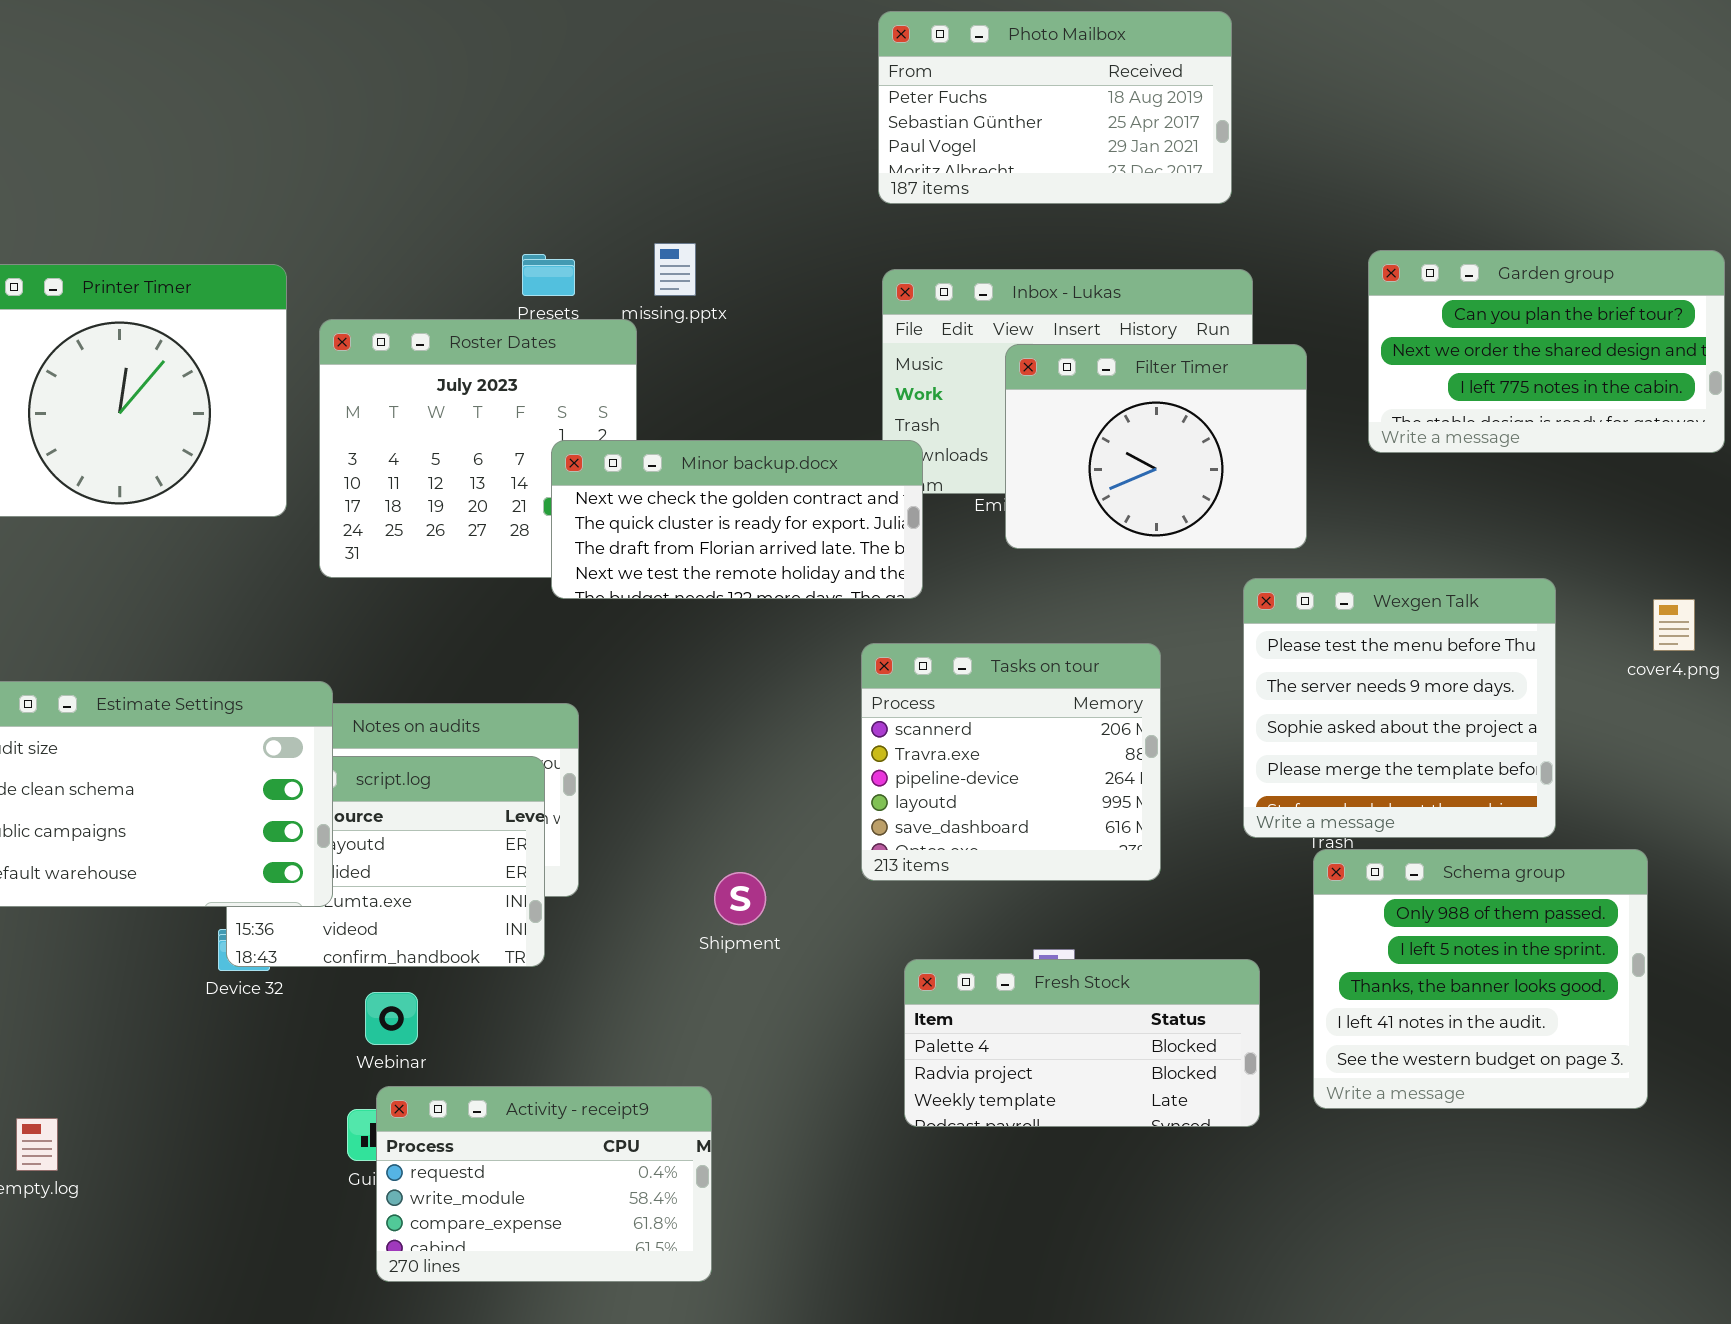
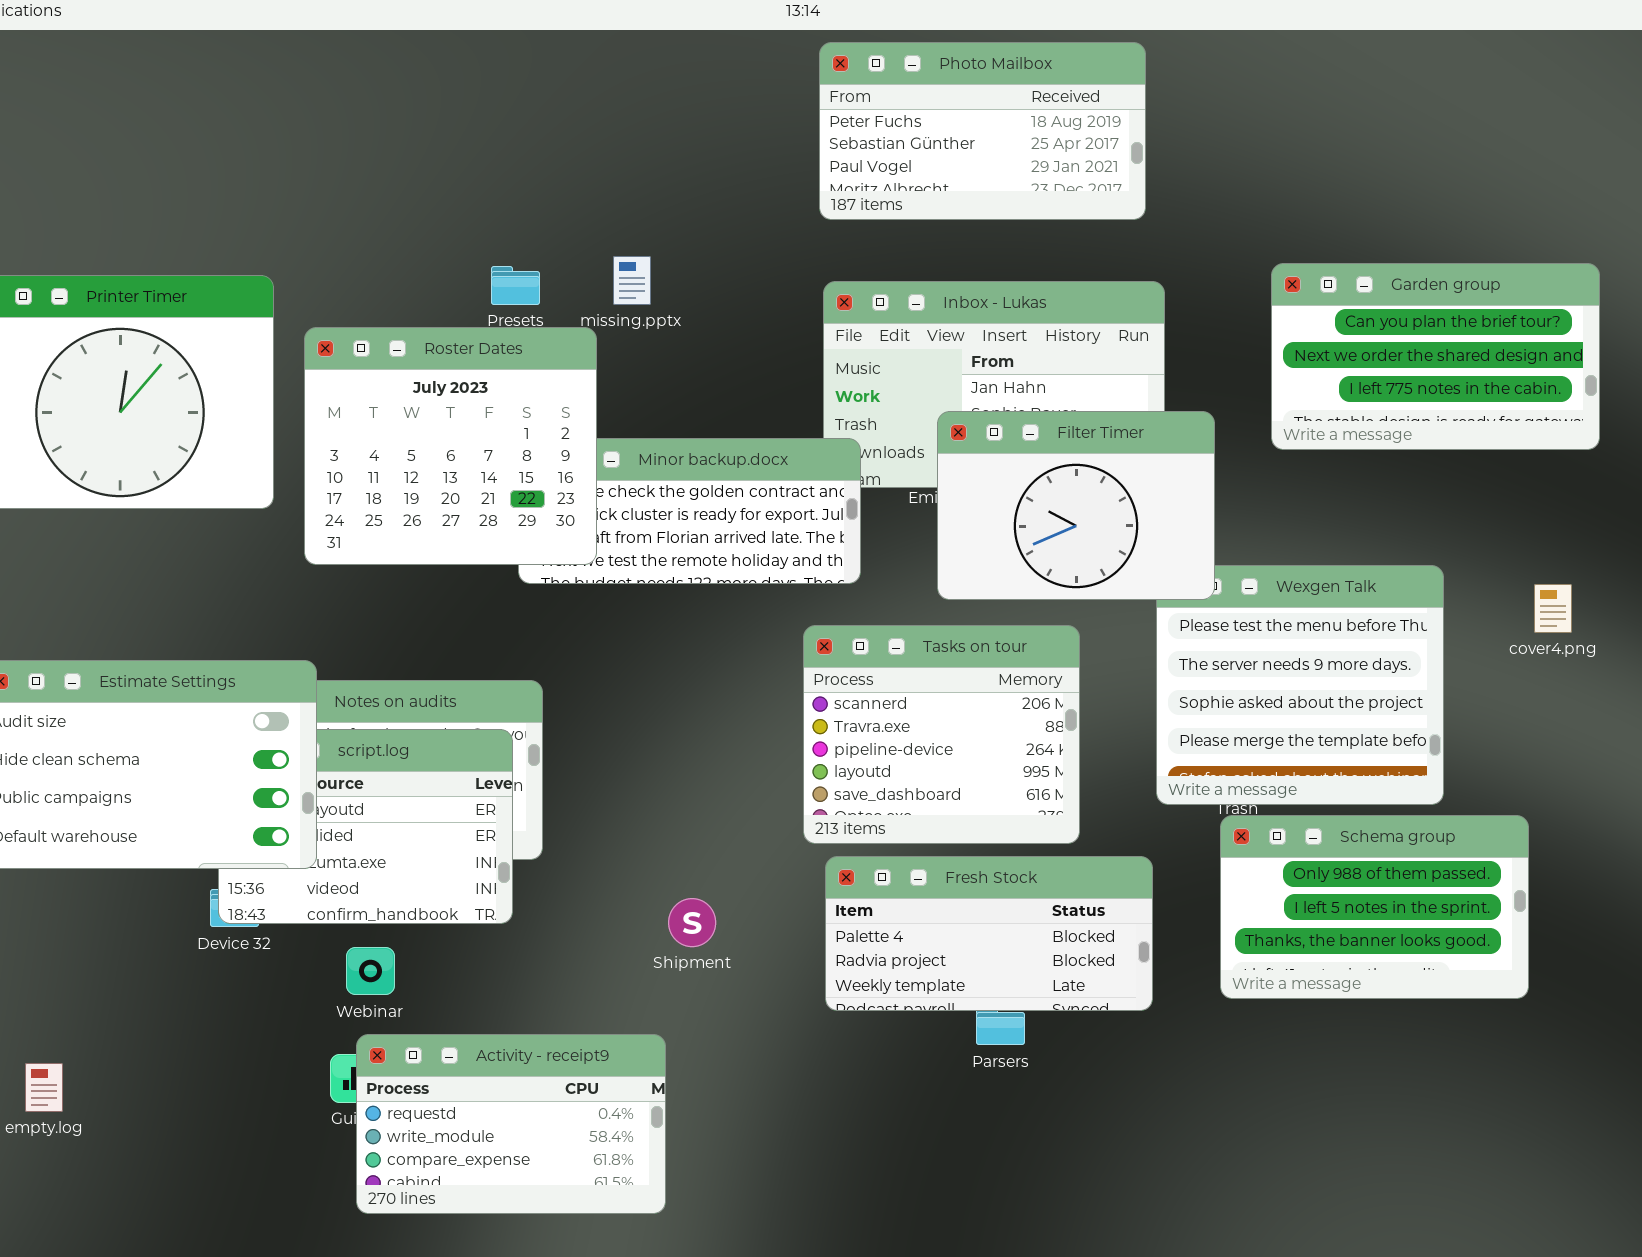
Roster Dates: [319,319,637,578] -> [304,327,597,565], raised
Filter Timer: [1005,344,1307,549] -> [937,411,1215,600], moved
Schema group: [1313,849,1648,1109] -> [1220,815,1529,999], resized
Shipment: [714,872,766,925] -> [668,898,716,947], moved
Fresh Stock: [904,959,1260,1127] -> [825,856,1153,1011], moved

